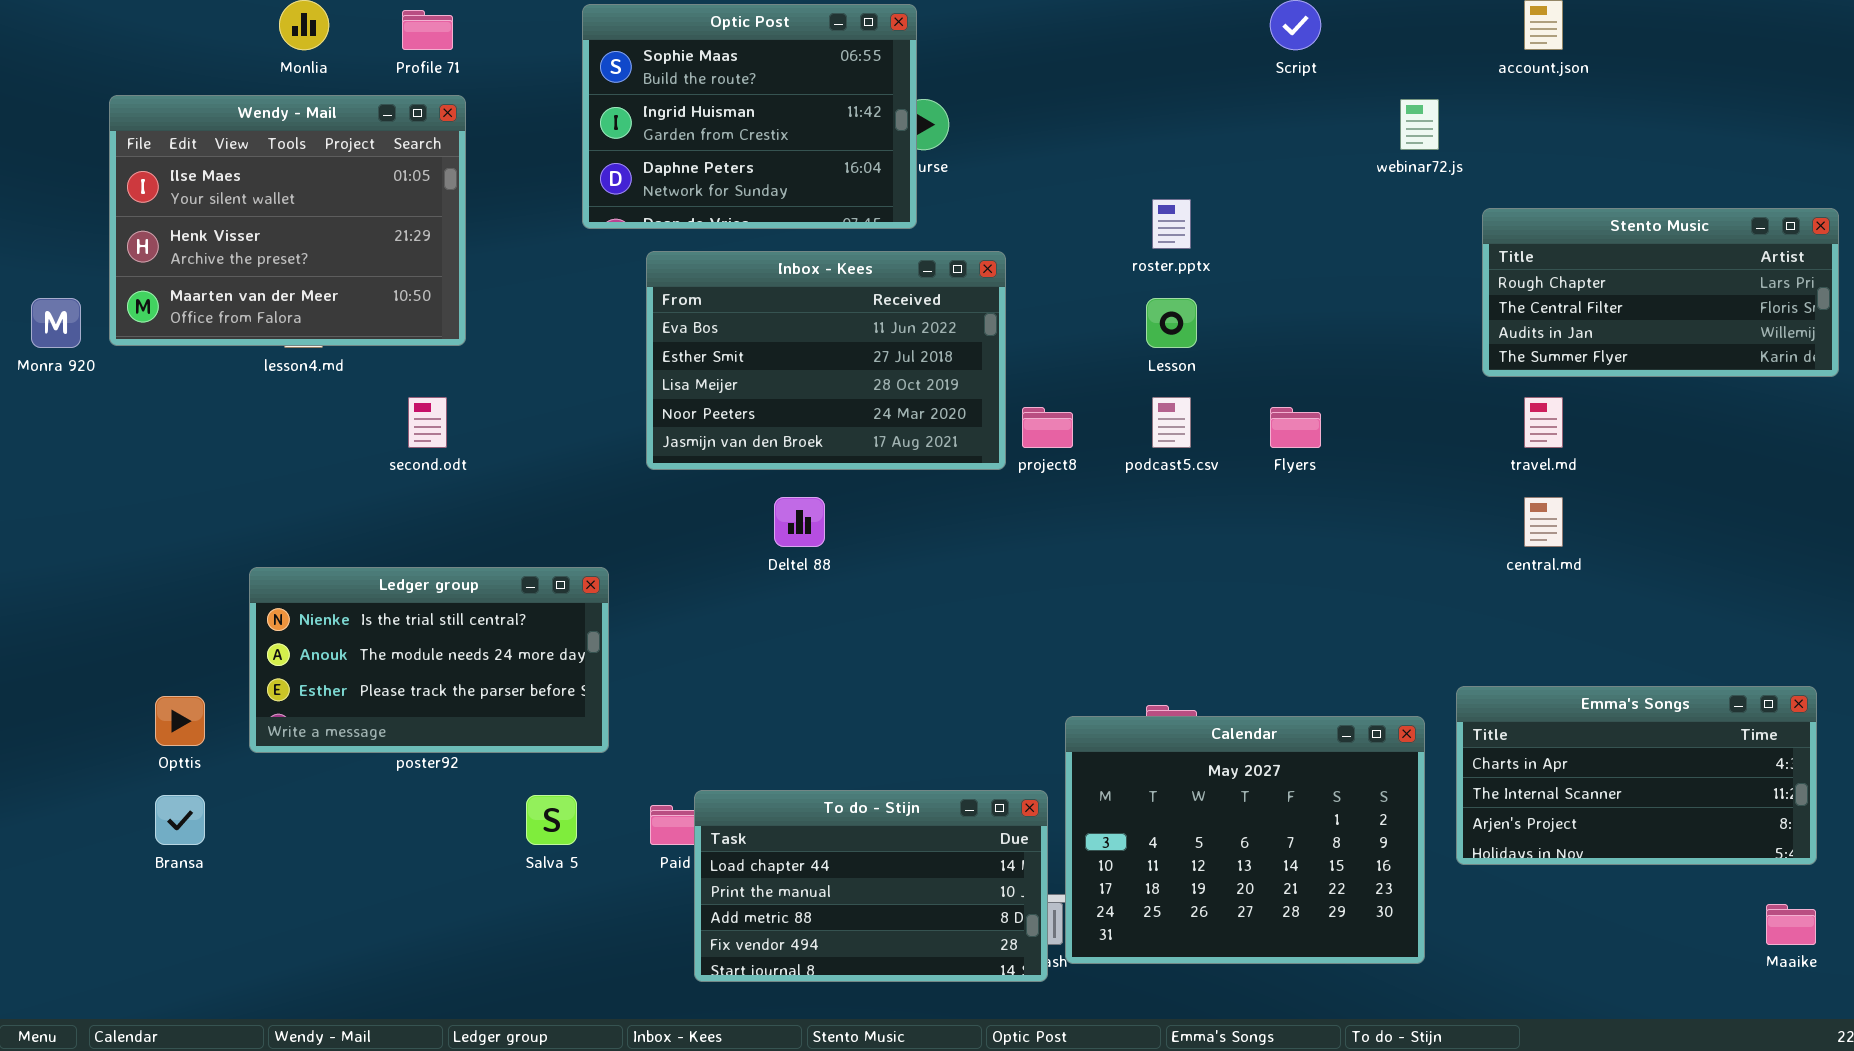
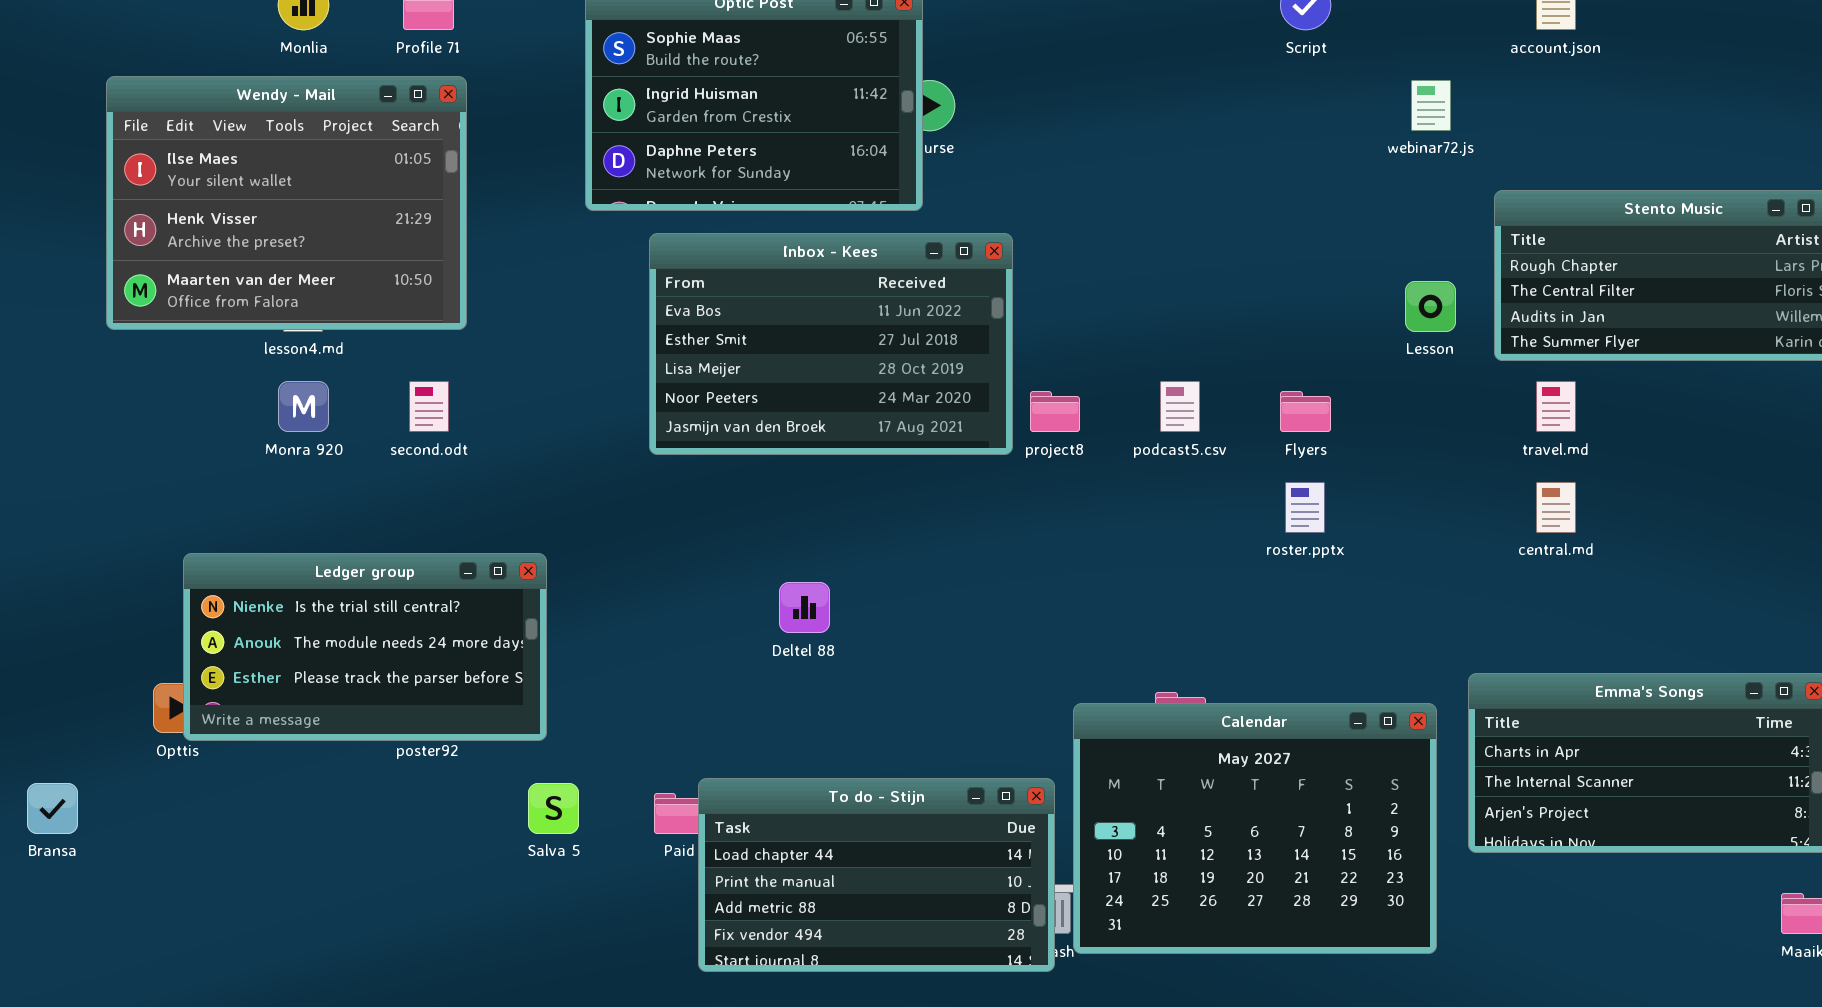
roster.pptx: [1152,199,1191,249] -> [1285,482,1325,533], moved
Monra 920: [31,298,81,348] -> [278,381,329,432], moved
Lesson: [1146,298,1197,348] -> [1405,281,1456,332], moved
Deltel 88: [774,497,825,547] -> [779,582,830,633], moved
Ledger group: [249,567,609,753] -> [183,553,547,741], moved
Bransa: [155,795,205,845] -> [27,783,78,834], moved

